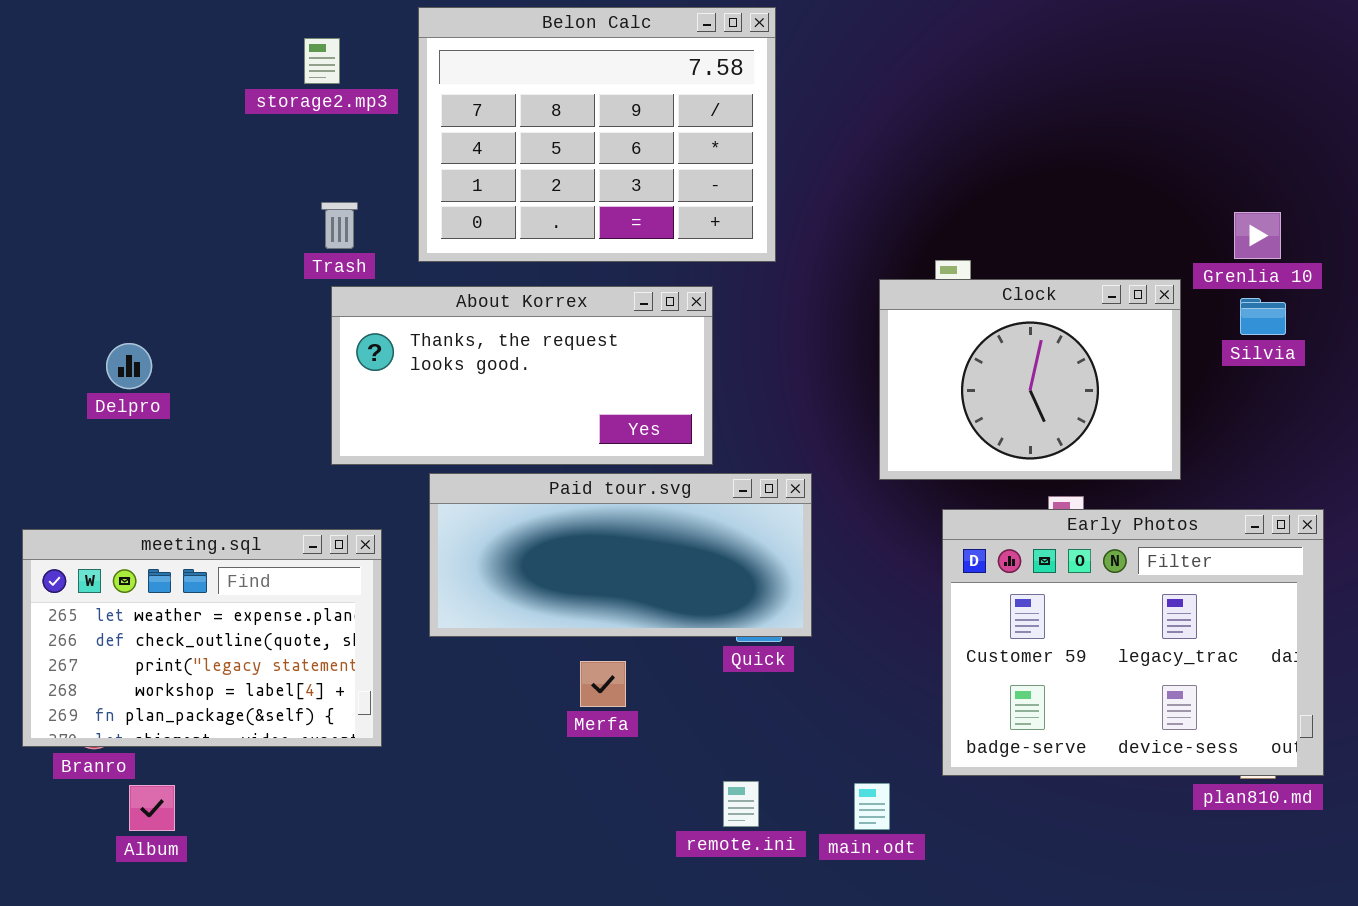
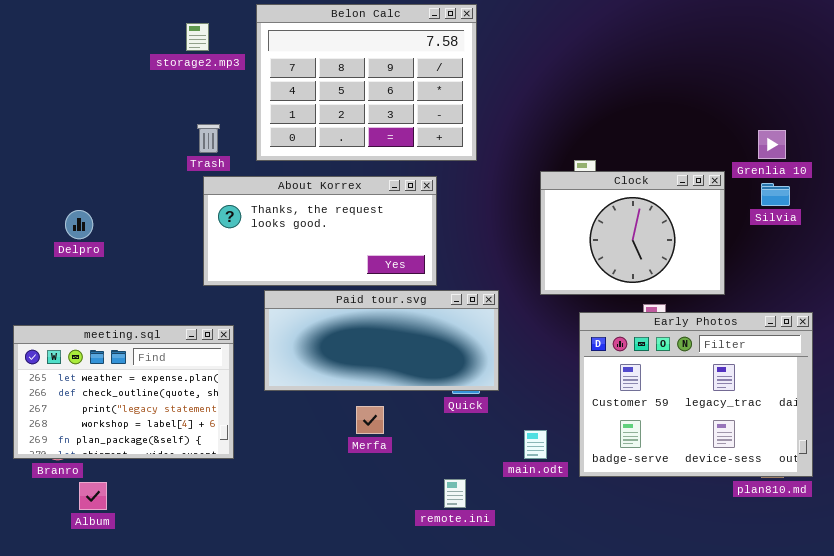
main.odt: [854,783,890,830] -> [524,430,547,459], moved

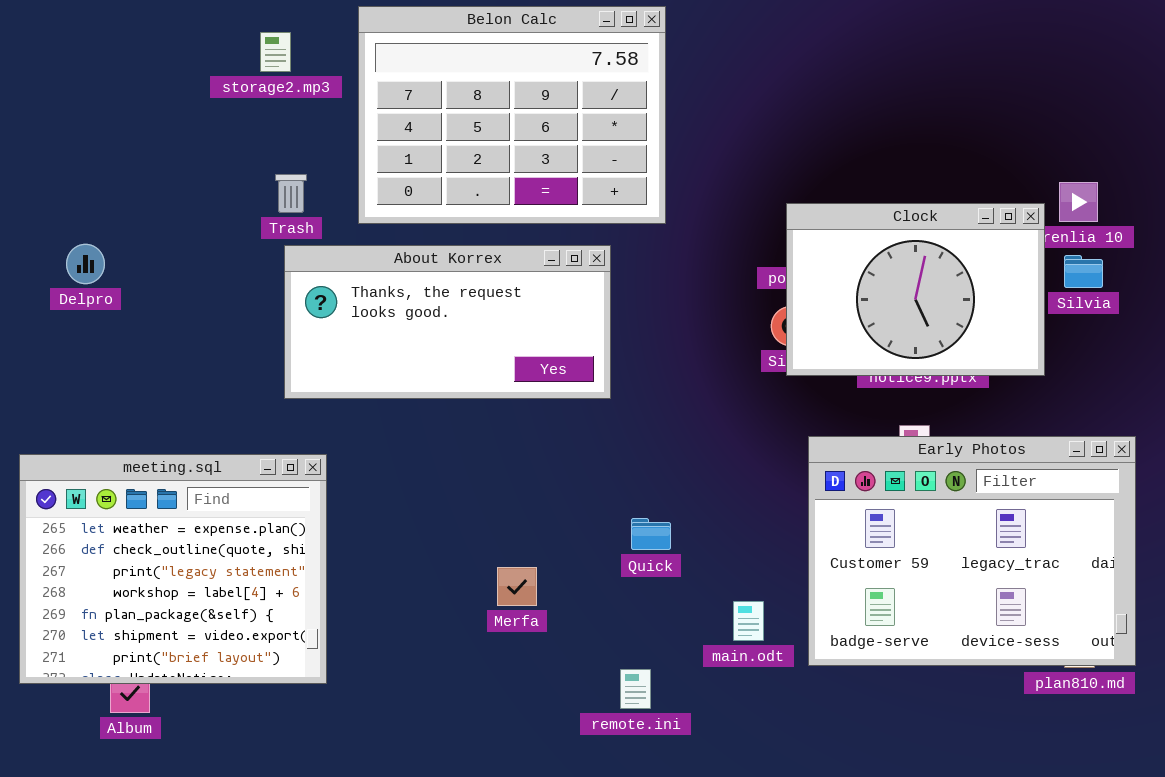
Clock: [540,171,725,295] -> [786,203,1045,376], moved
Delpro: [65,210,93,239] -> [66,244,105,284], moved
Paid tour.svg: [264,290,499,391] -> none, closed
meeting.sql: [13,325,234,459] -> [19,454,327,684], resized

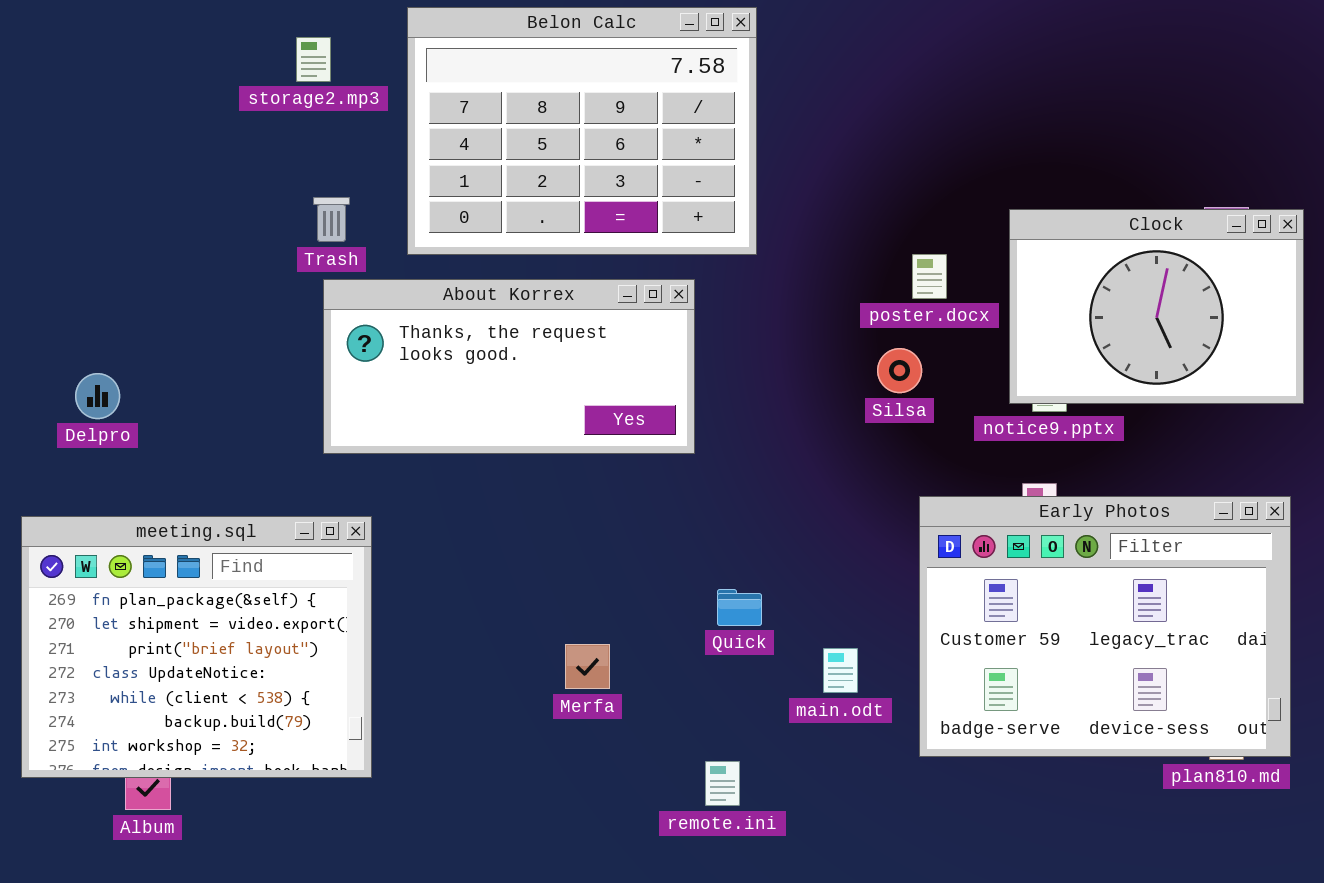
Clock: [786,203,1045,376] -> [1009,209,1304,404], moved
Delpro: [66,244,105,284] -> [75,373,120,419], moved
meeting.sql: [19,454,327,684] -> [21,516,372,778], scrolled down 4 rows
main.odt: [733,601,764,641] -> [823,648,858,693], moved

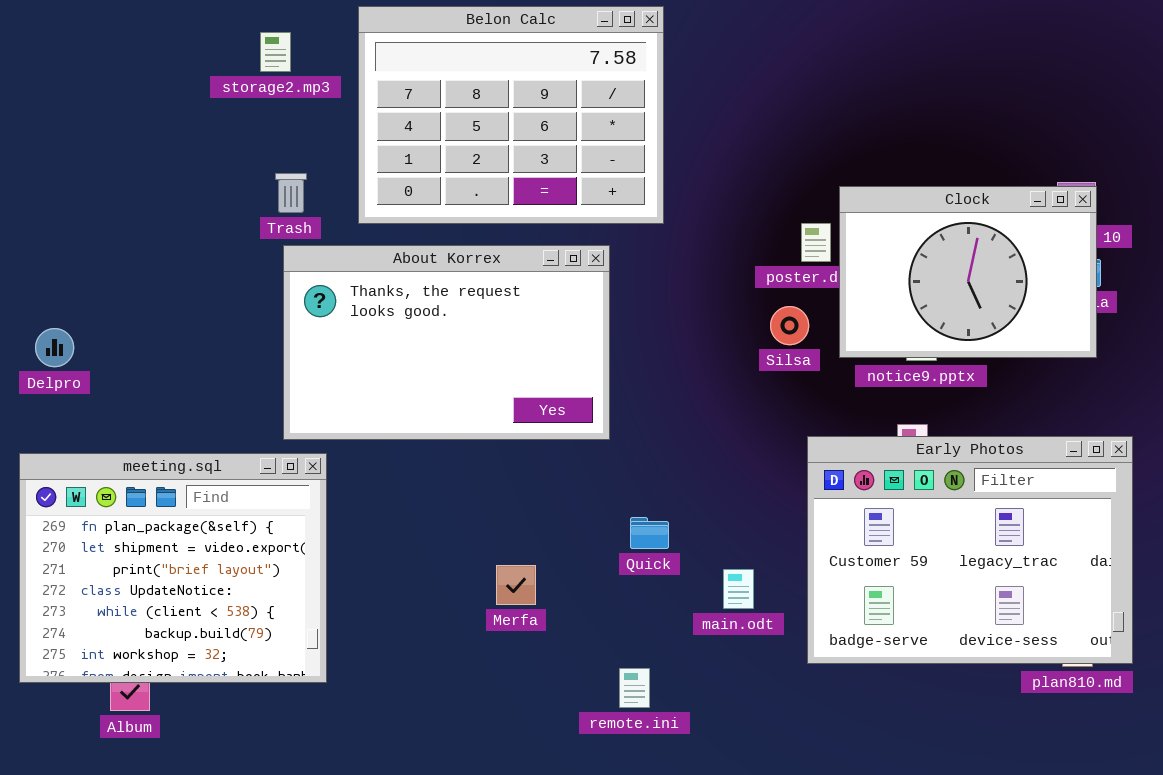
Clock: [1009,209,1304,404] -> [839,186,1097,358], moved
About Korrex: [323,279,695,454] -> [283,245,610,440], resized
Delpro: [75,373,120,419] -> [35,328,74,367], moved

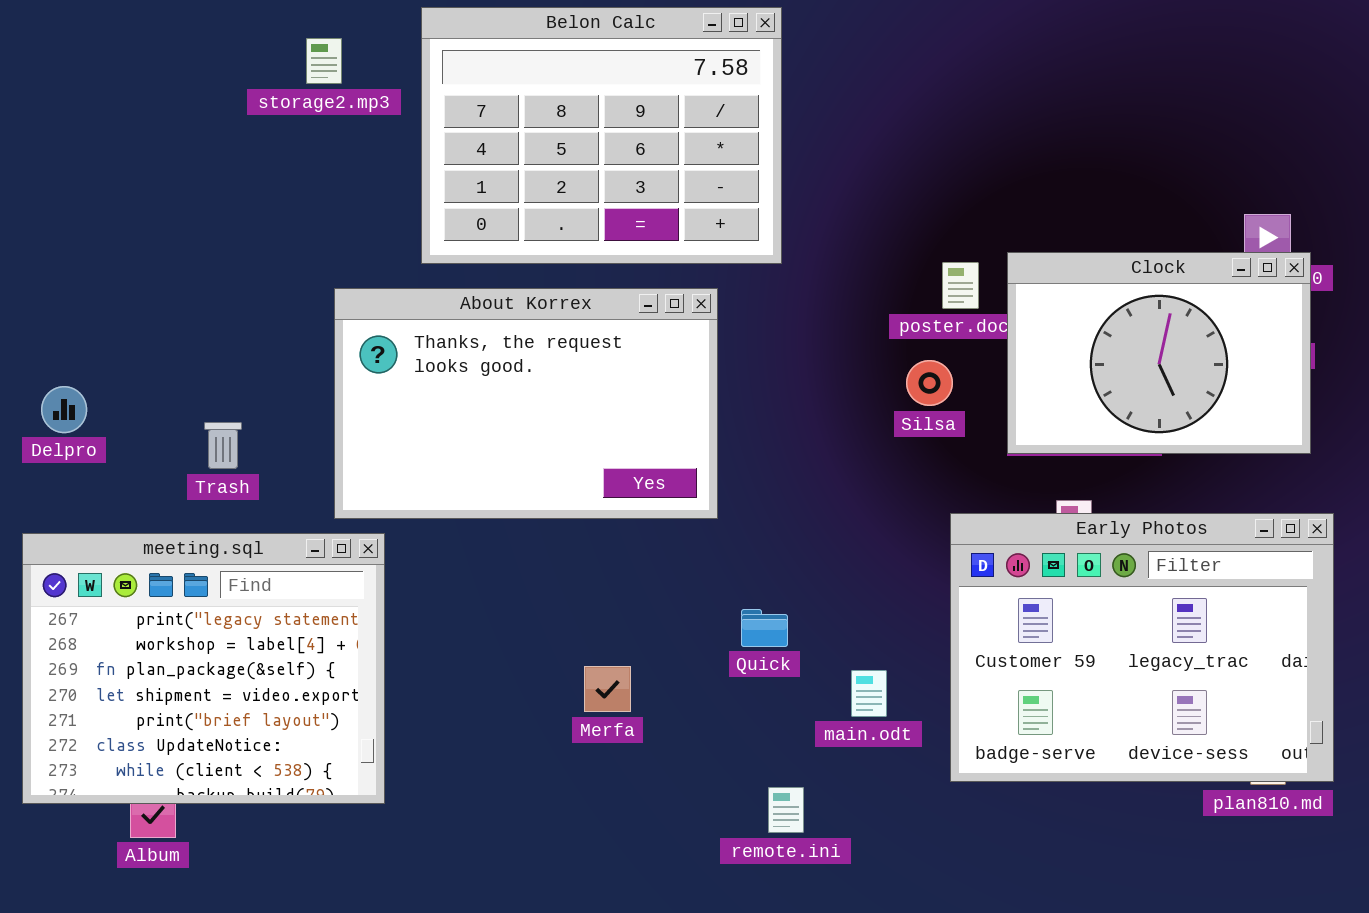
Trash: [275,173,307,213] -> [204,422,242,469], moved
Clock: [839,186,1097,358] -> [1007,252,1311,454], moved
meeting.sql: [19,453,327,683] -> [22,533,385,804], scrolled up 2 rows
remote.ini: [619,668,650,708] -> [768,787,804,833], moved

